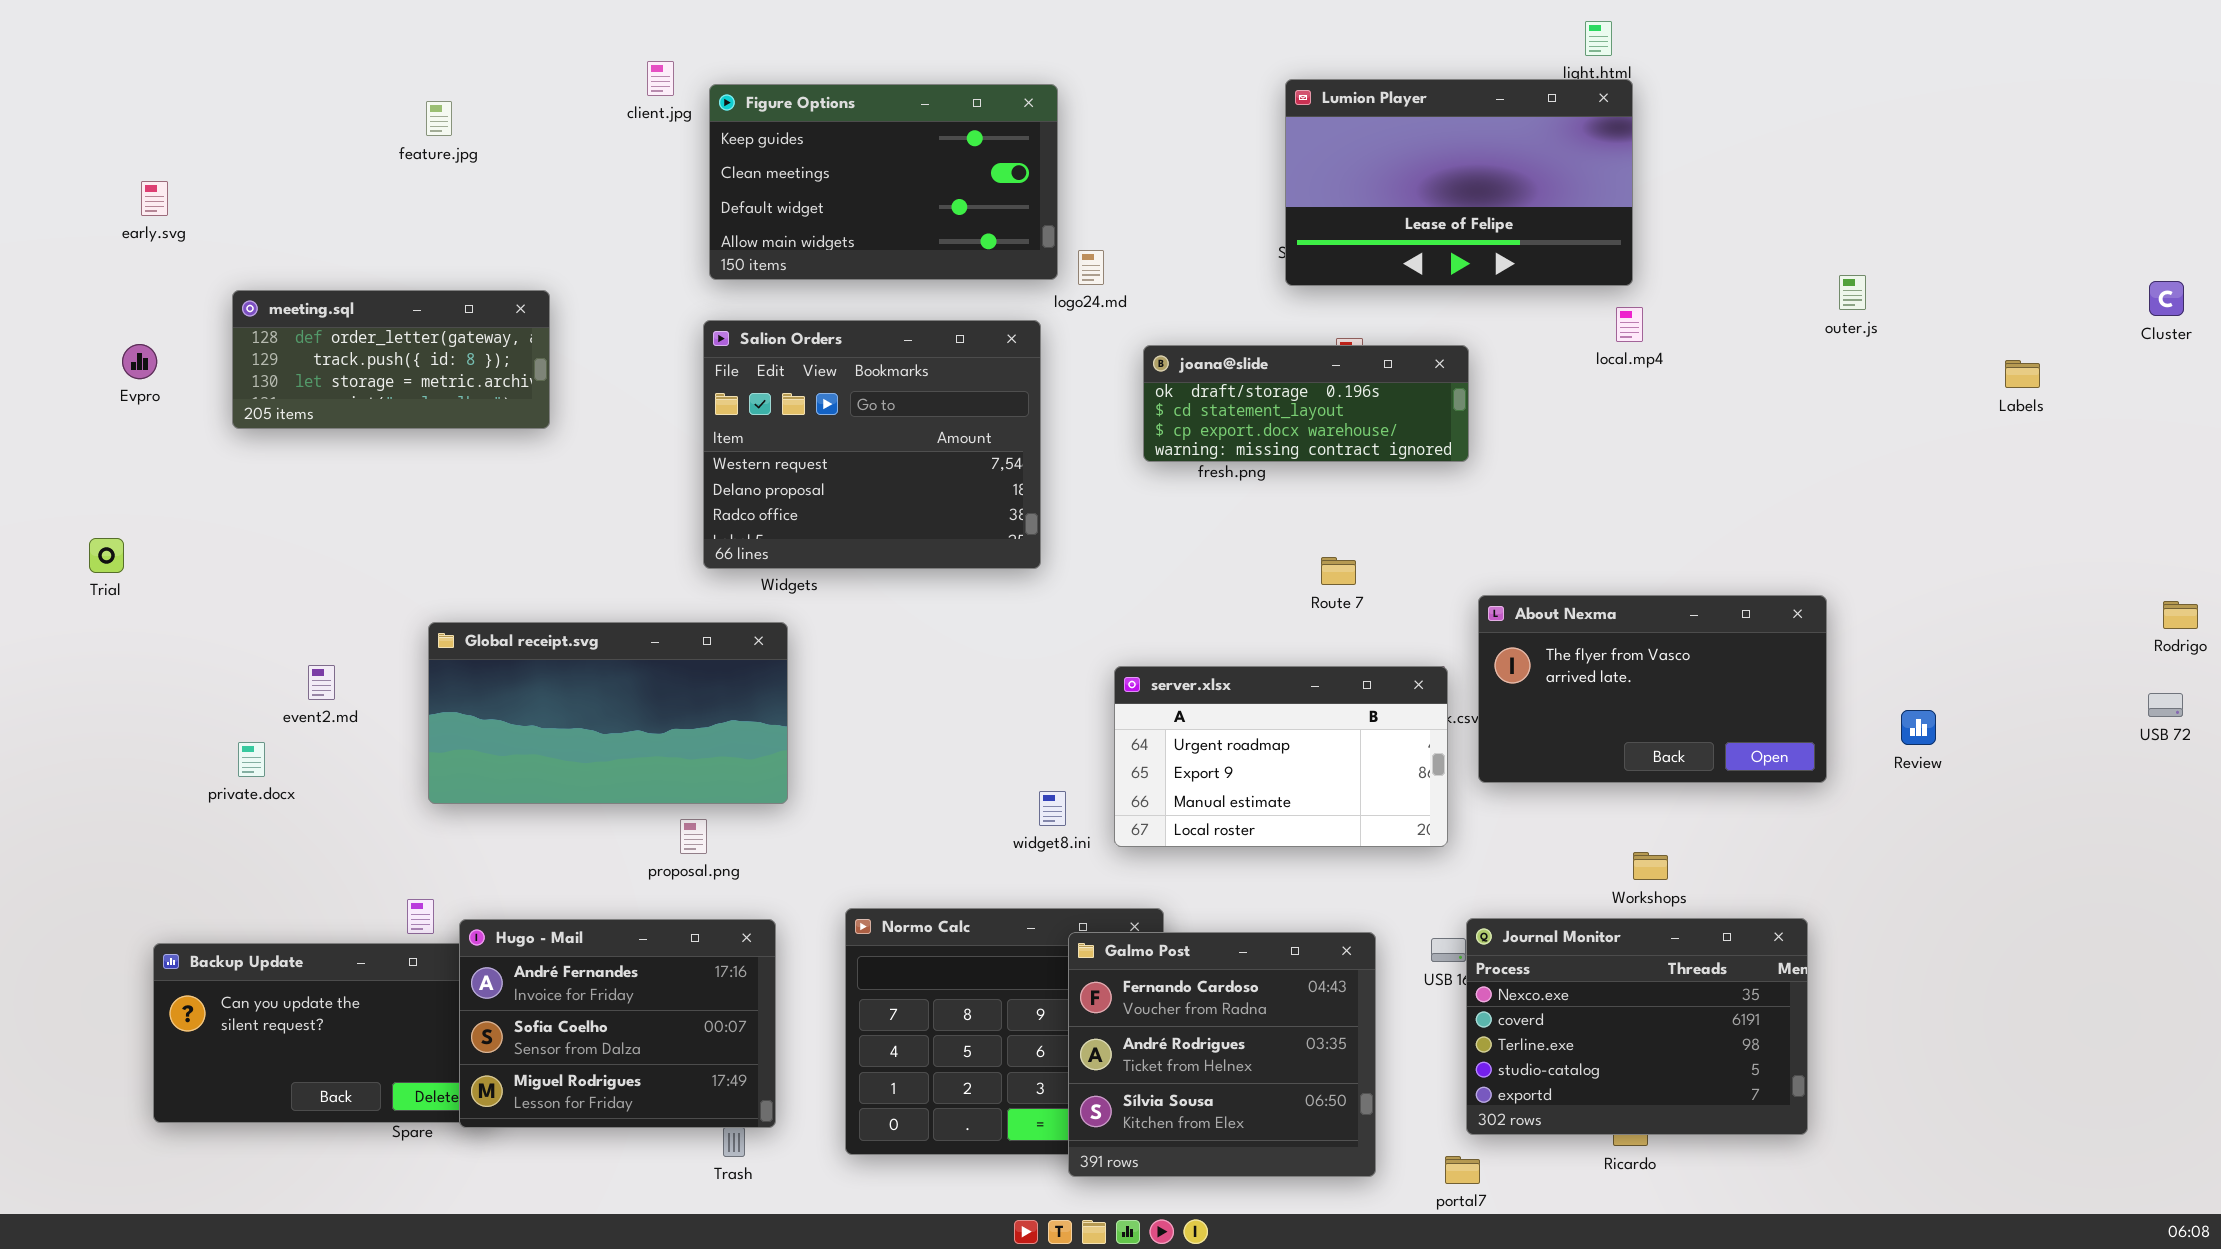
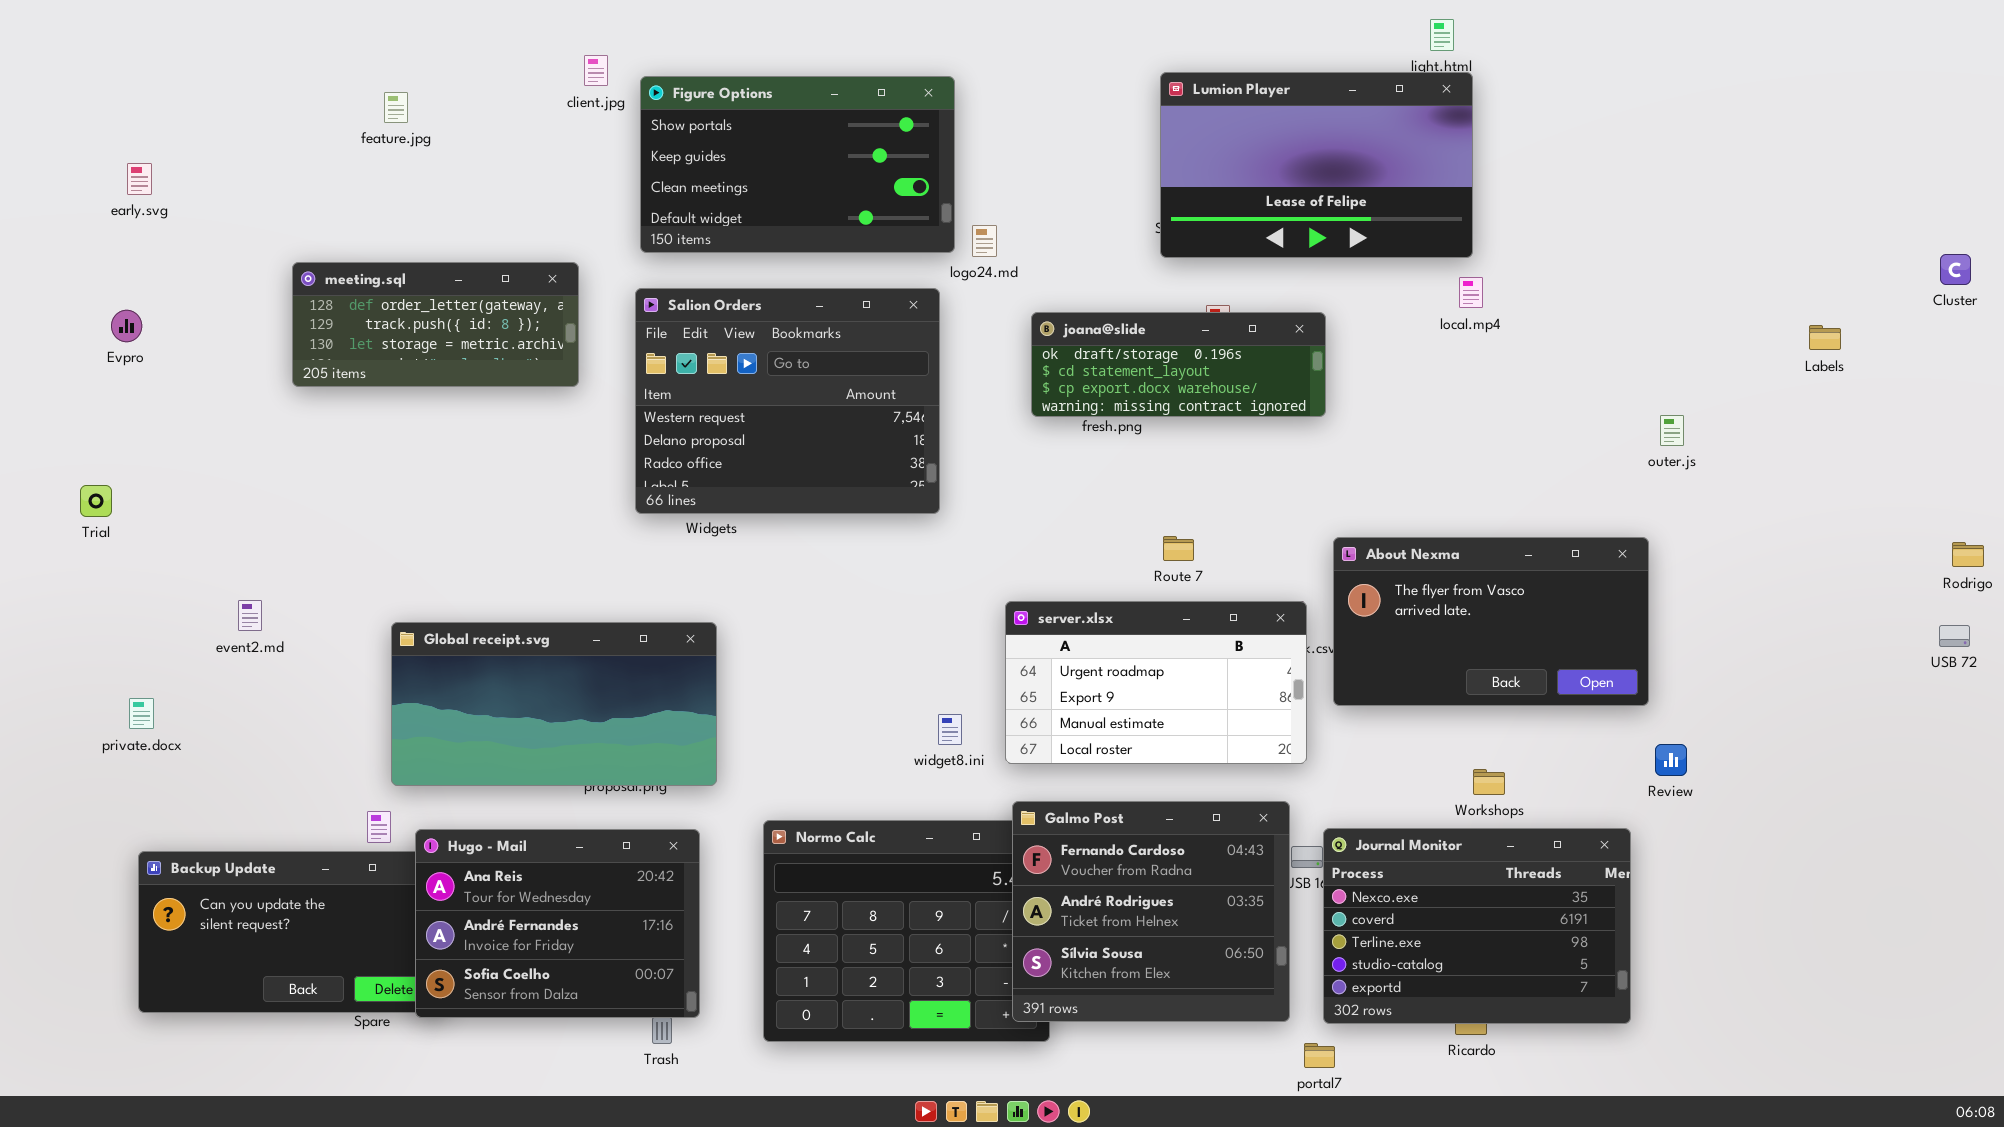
Figure Options: [709,84,1058,280] -> [640,76,955,253], scrolled up 1 row
outer.js: [1839,275,1866,310] -> [1660,415,1684,446], moved
meeting.sql: [232,290,550,429] -> [292,262,579,387], moved
Route 7: [1321,557,1356,585] -> [1163,536,1194,561], moved
Global receipt.svg: [428,622,788,804] -> [391,622,717,786], moved
event2.md: [308,665,335,700] -> [238,600,262,631], moved
Review: [1901,710,1936,745] -> [1655,744,1687,776], moved
private.docx: [238,742,265,777] -> [129,698,154,729], moved
Hugo - Mail: [459,919,776,1128] -> [415,829,700,1018], scrolled up 1 row
Galmo Post: [1068,932,1376,1177] -> [1012,801,1290,1022], moved

